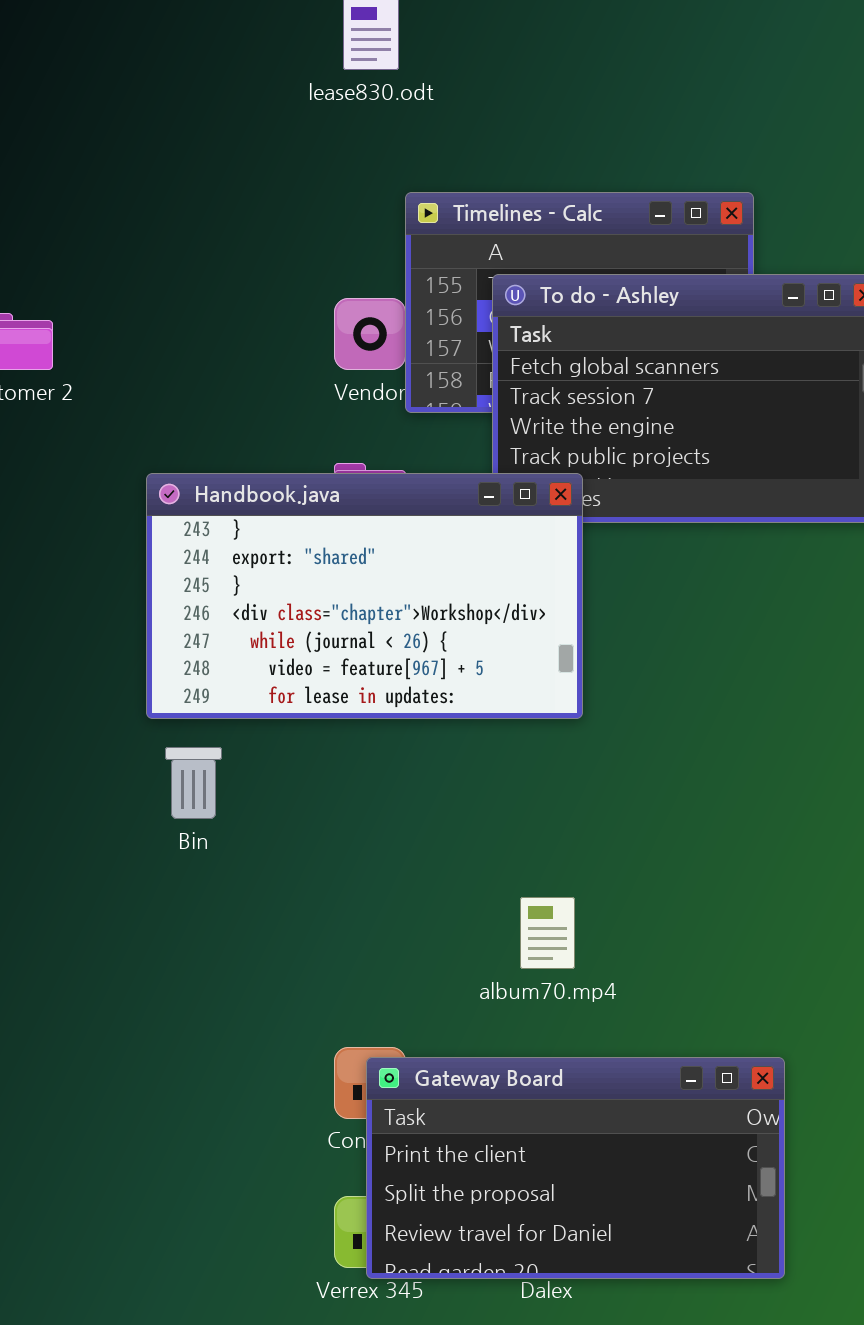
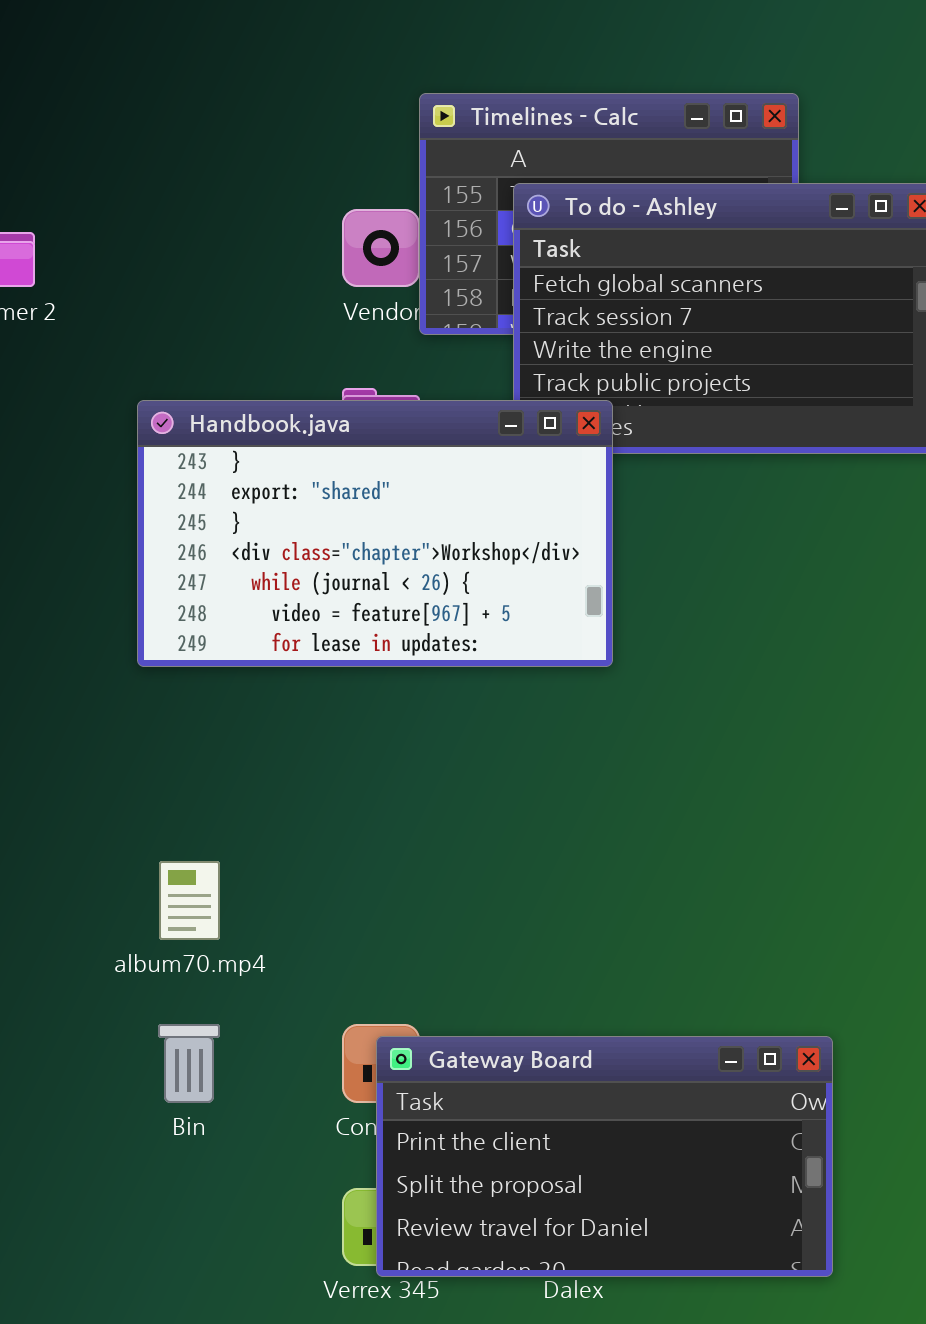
Bin: [165,747,222,819] -> [158,1024,220,1103], moved
album70.mp4: [520,897,575,969] -> [159,861,220,940], moved

